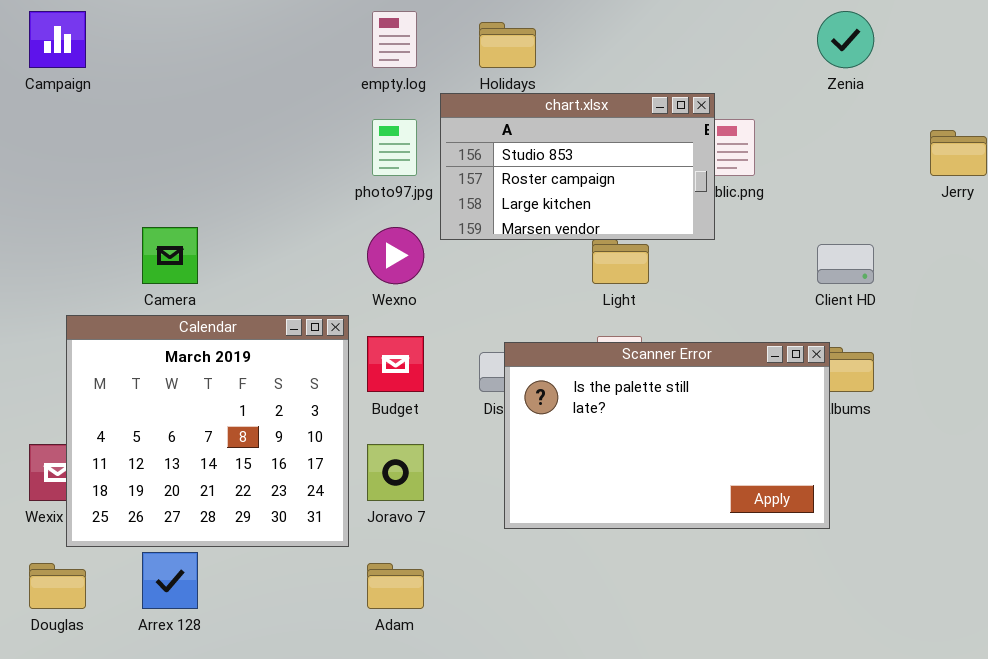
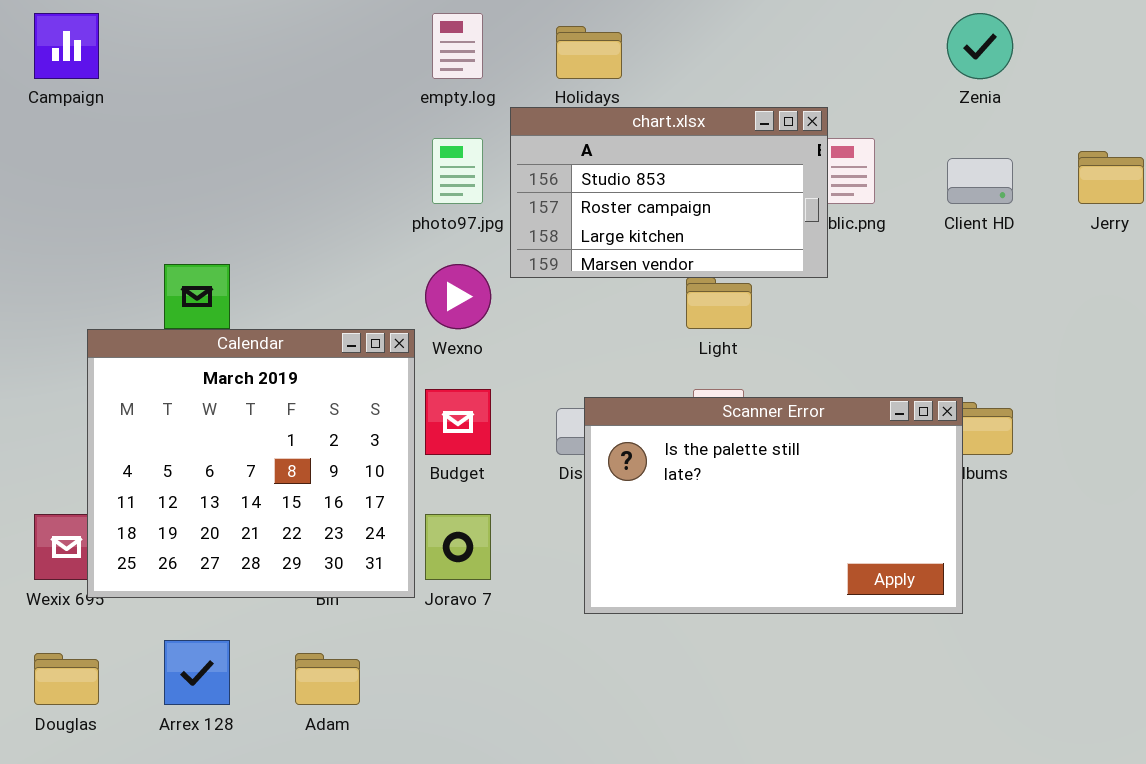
Client HD: [817,244,874,284] -> [947,158,1013,204], moved
Calendar: [66,315,349,547] -> [87,329,415,598], moved
Adam: [367,563,424,609] -> [295,653,360,705], moved

